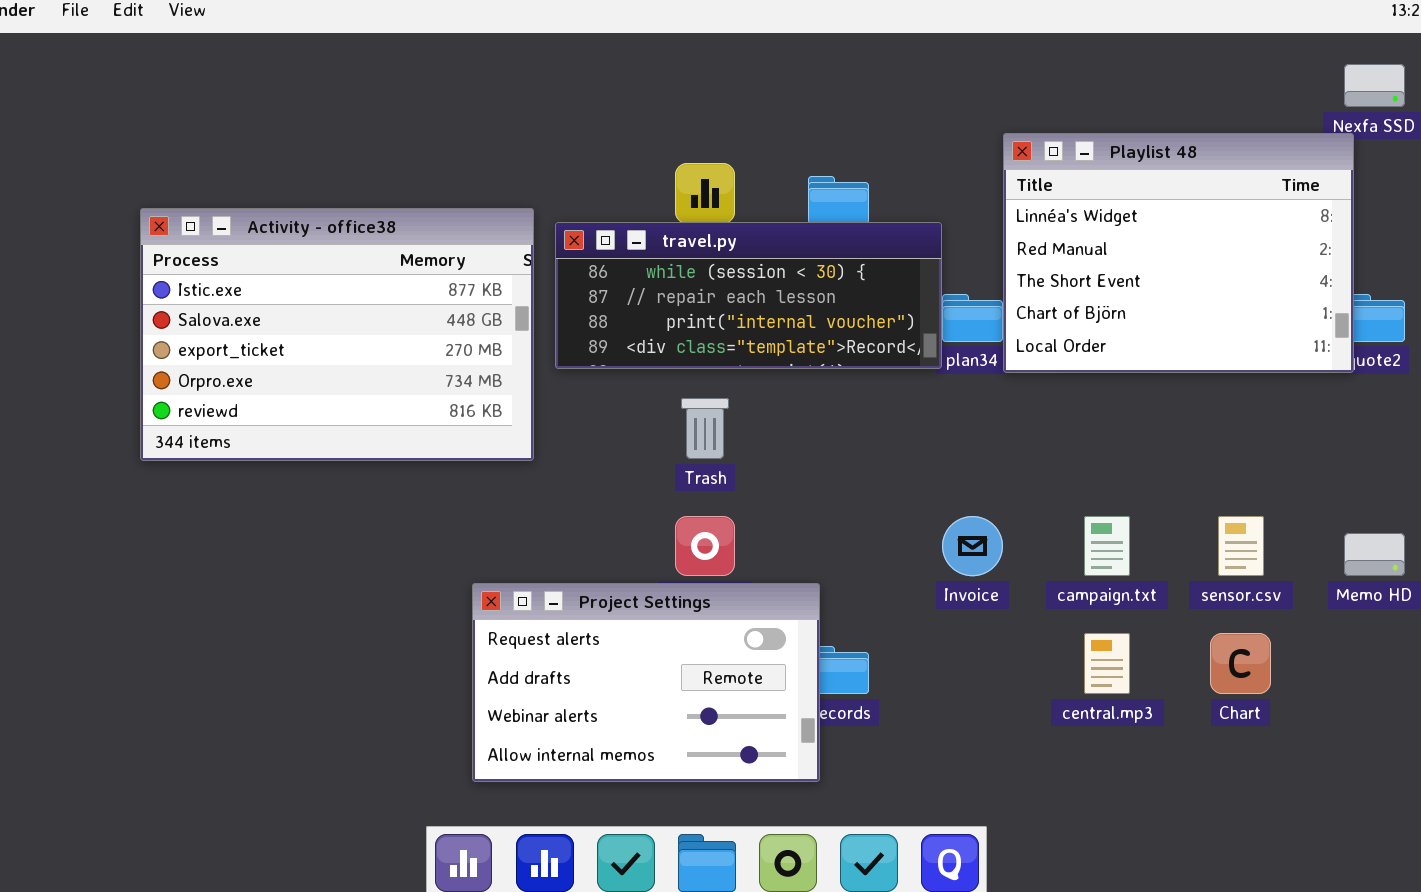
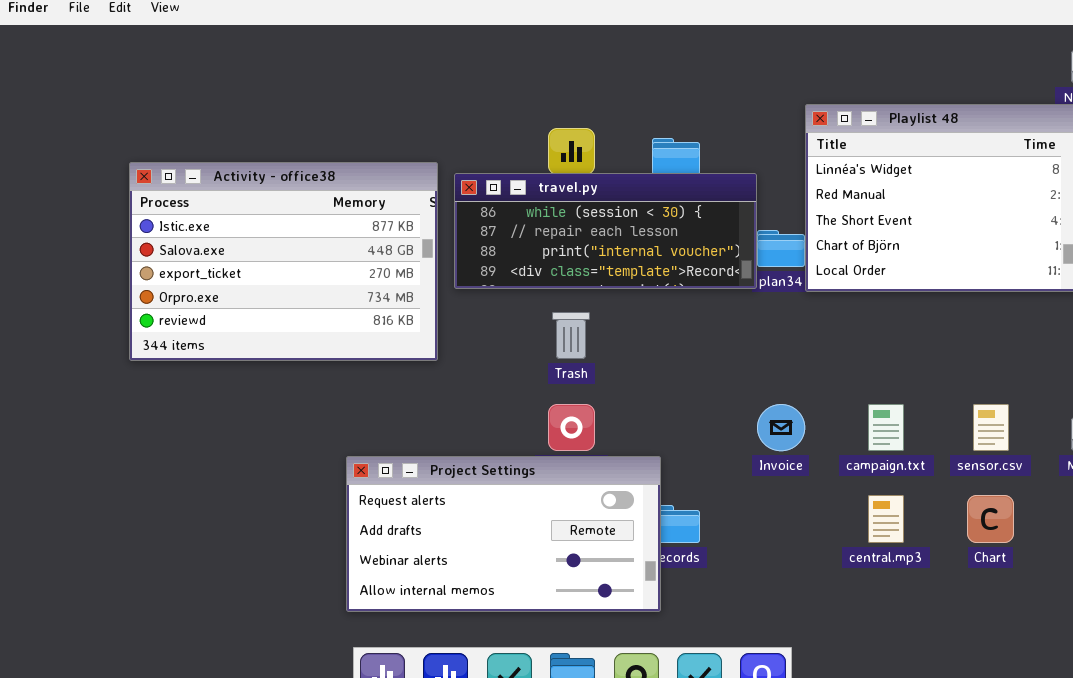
Project Settings: [472,583,820,782] -> [346,456,661,612], resized

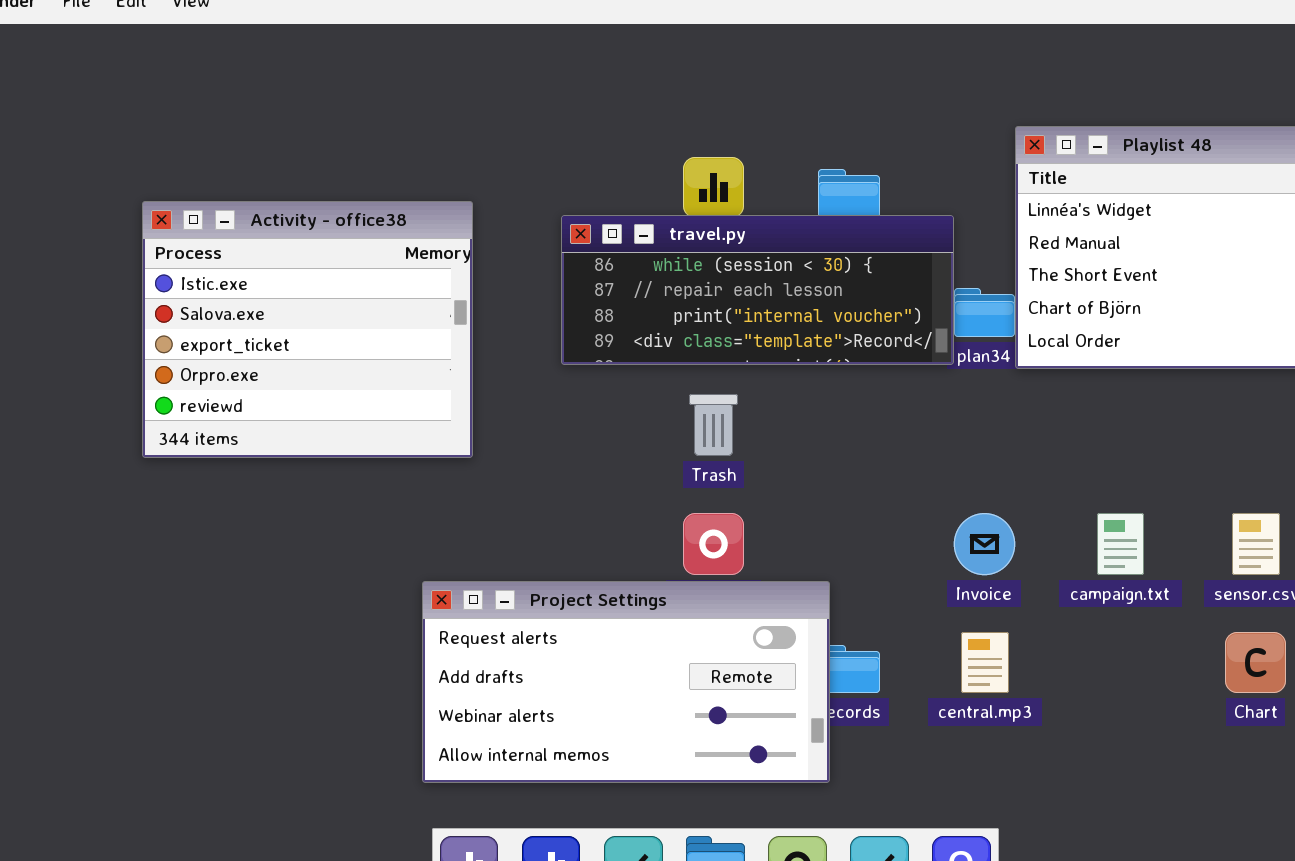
Activity - office38: [129,162,438,361] -> [142,201,473,458], resized
central.mp3: [868,495,904,543] -> [961,632,1009,693], moved

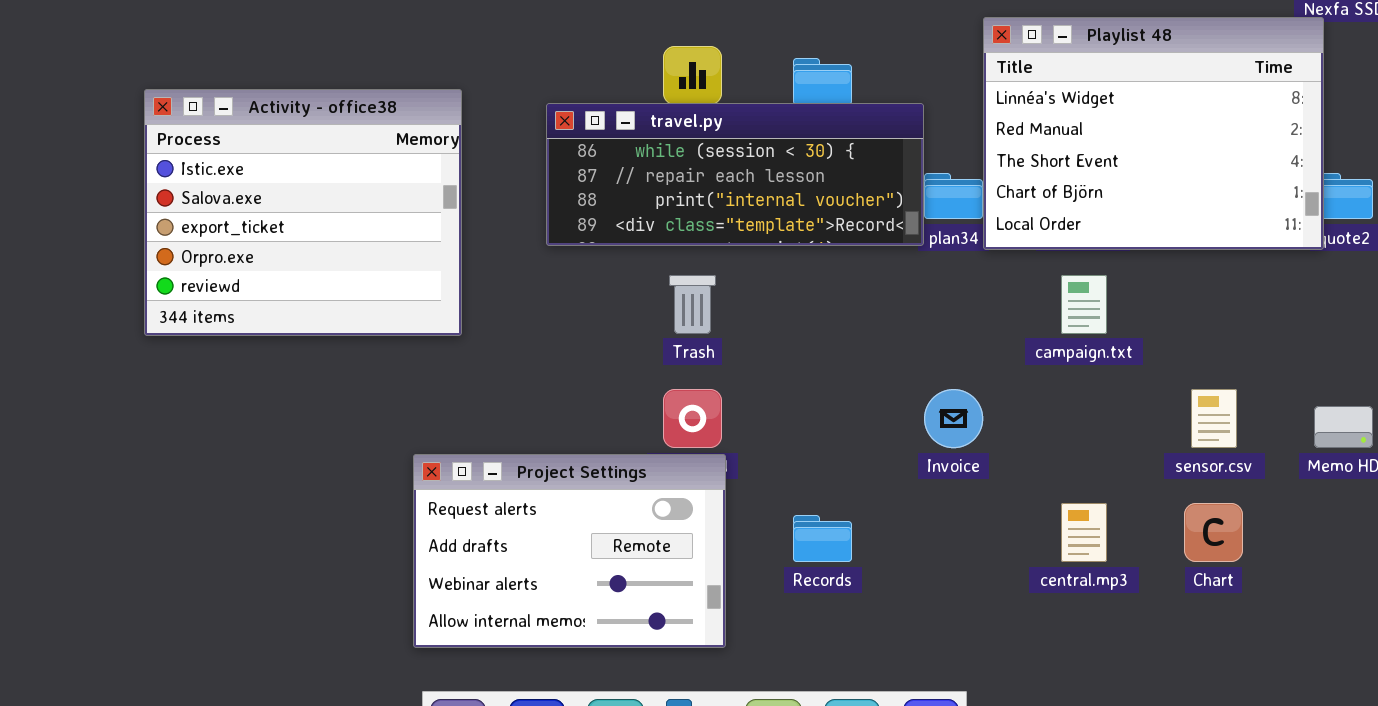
campaign.txt: [1097,513,1144,575] -> [1061,275,1107,334], moved
Project Settings: [422,581,830,783] -> [413,454,726,648], resized
central.mp3: [961,632,1009,693] -> [1061,503,1107,562], moved

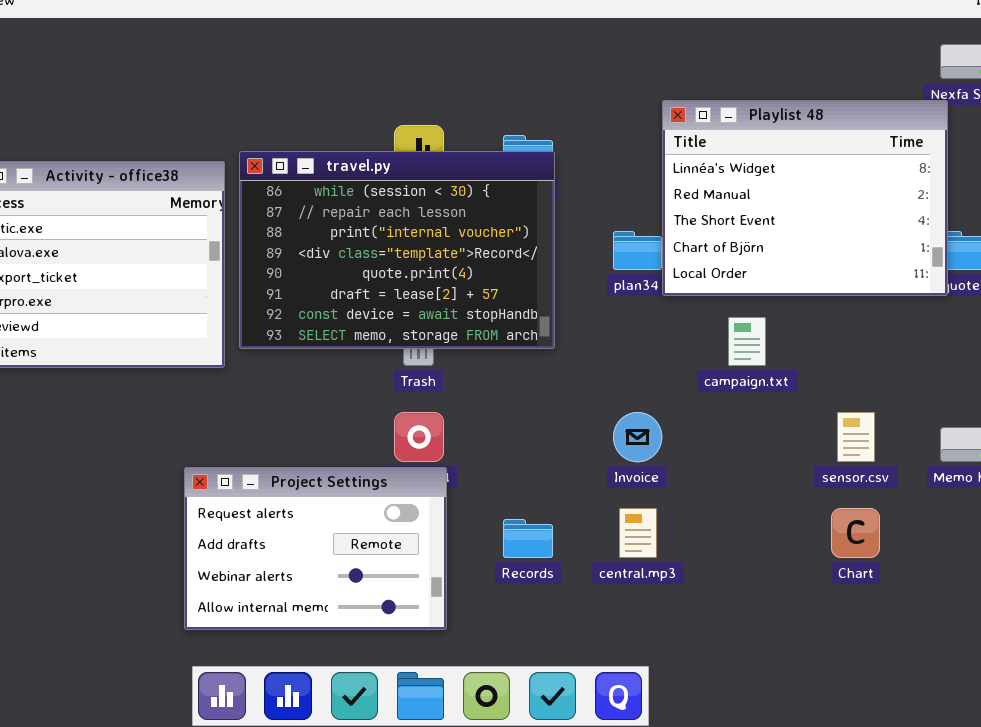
travel.py: [546,103,924,246] -> [239,151,555,349], moved, resized
central.mp3: [1061,503,1107,562] -> [619,508,657,558], moved

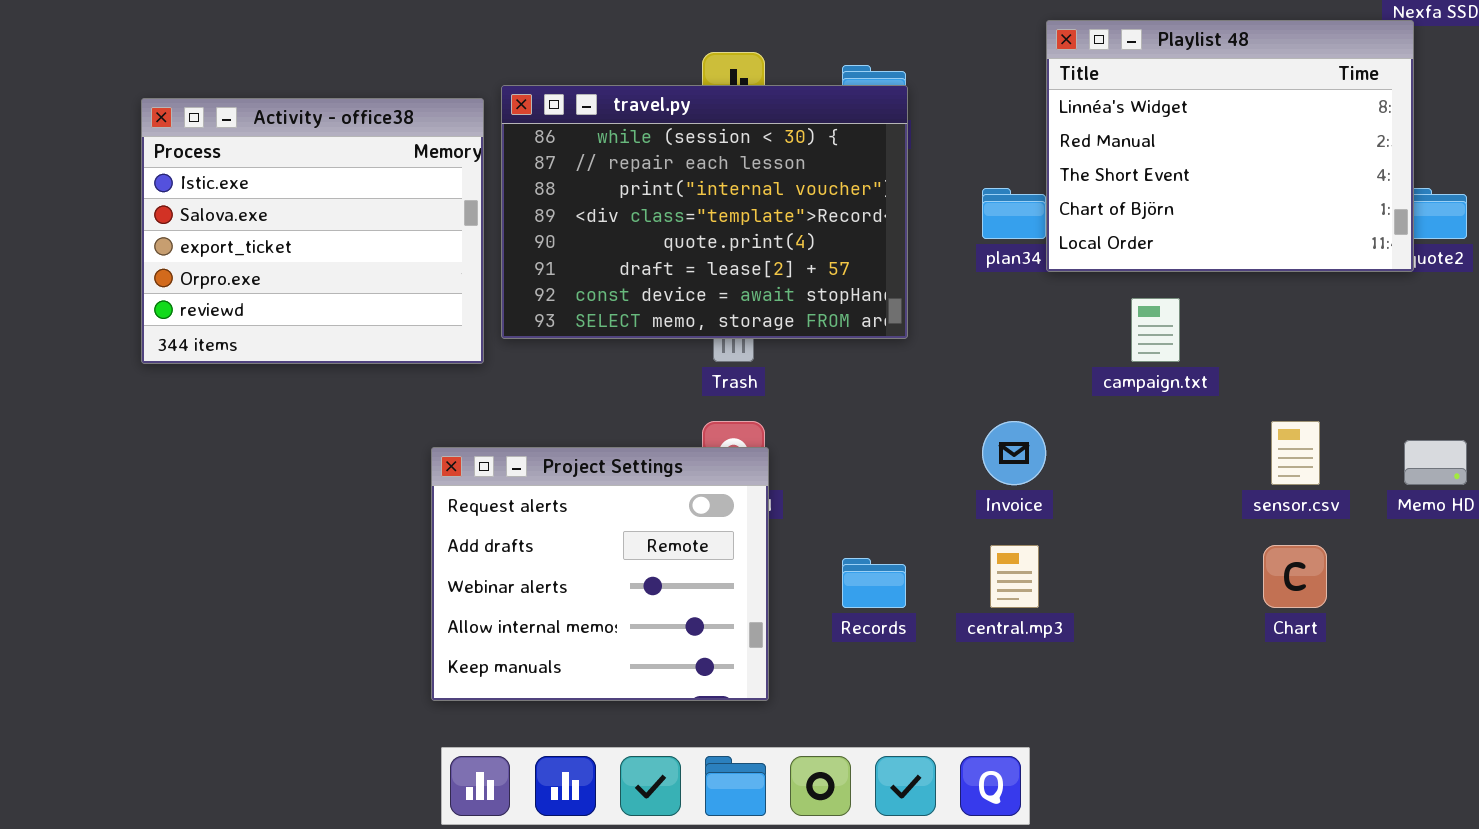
Project Settings: [184,467,447,630] -> [431,447,769,701], resized

